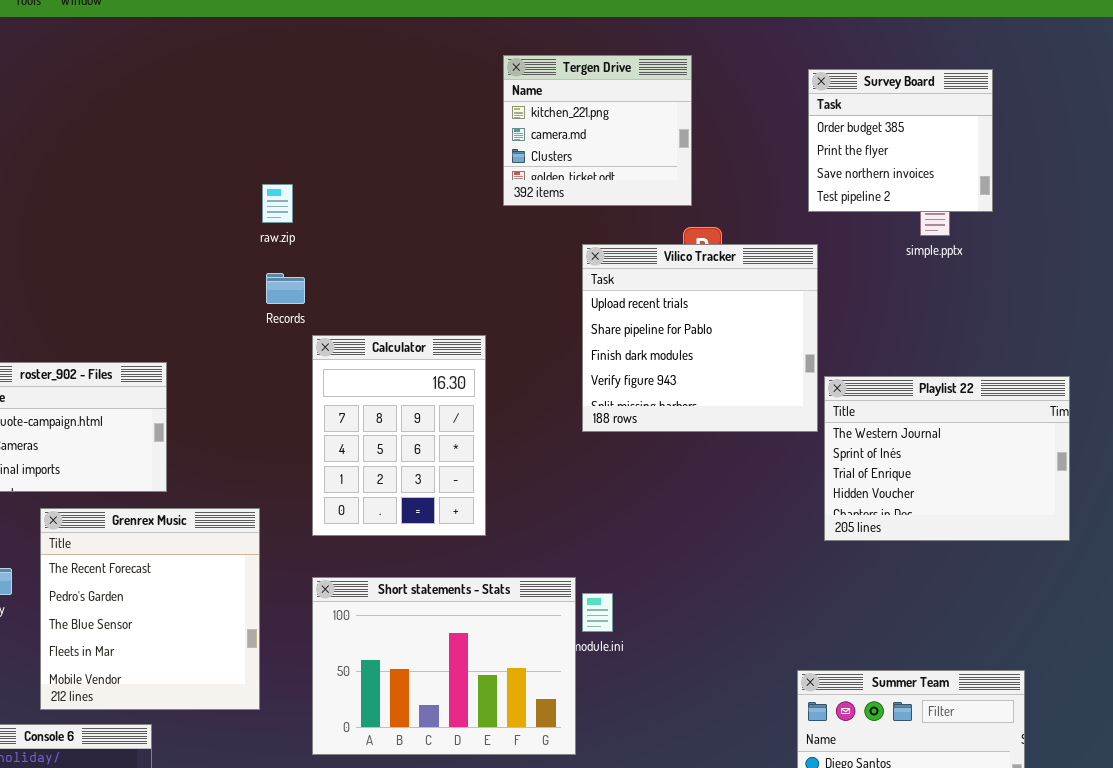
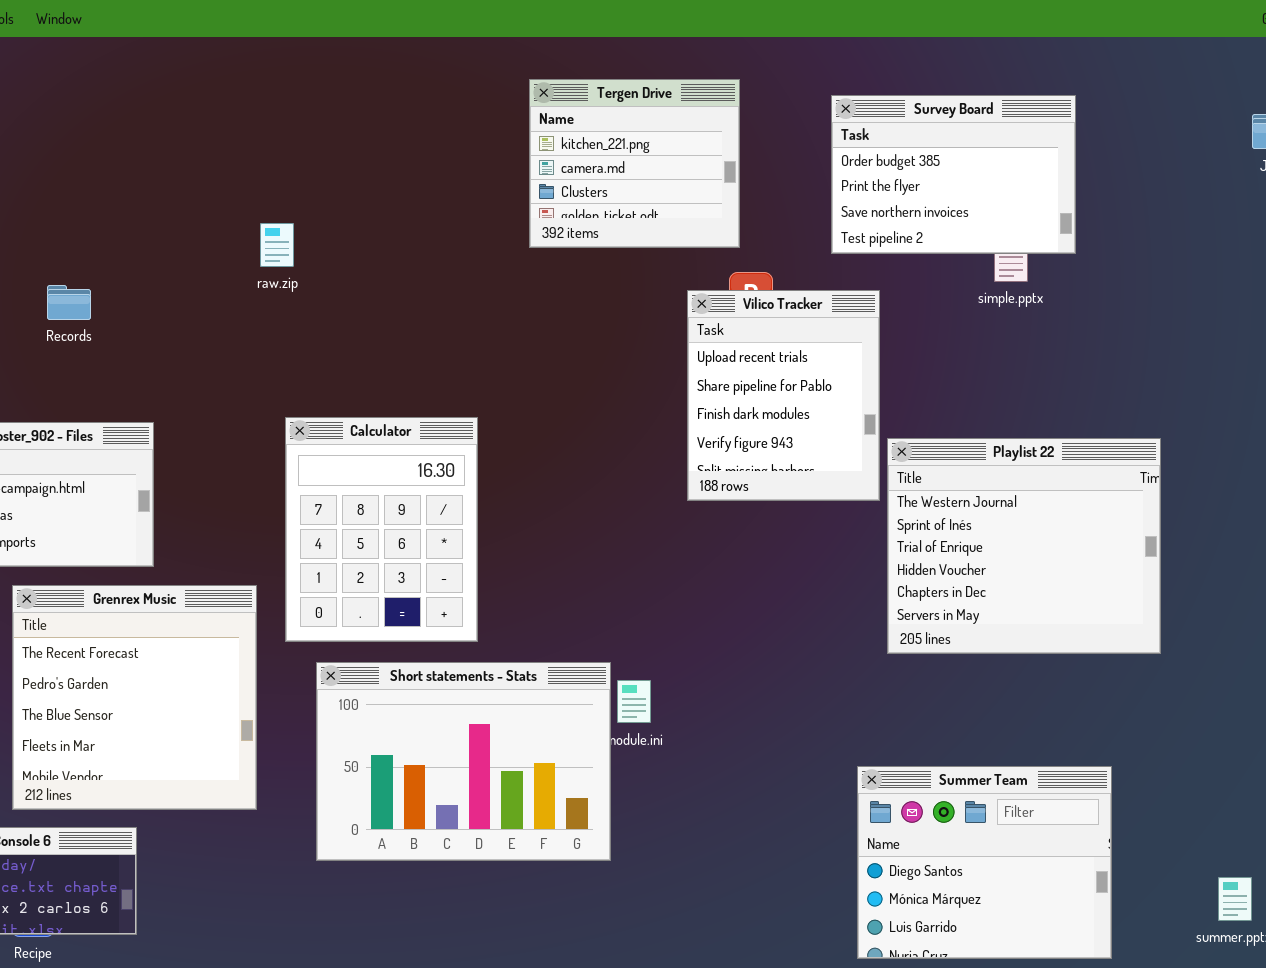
Survey Board: [808,69,993,212] -> [831,95,1076,254], resized
Vilico Tracker: [582,244,818,432] -> [687,290,880,501], resized
Records: [266,273,305,304] -> [47,285,91,320], moved
Calculator: [312,335,486,536] -> [285,417,478,642], moved
Playlist 22: [824,376,1070,541] -> [887,438,1161,654], resized

